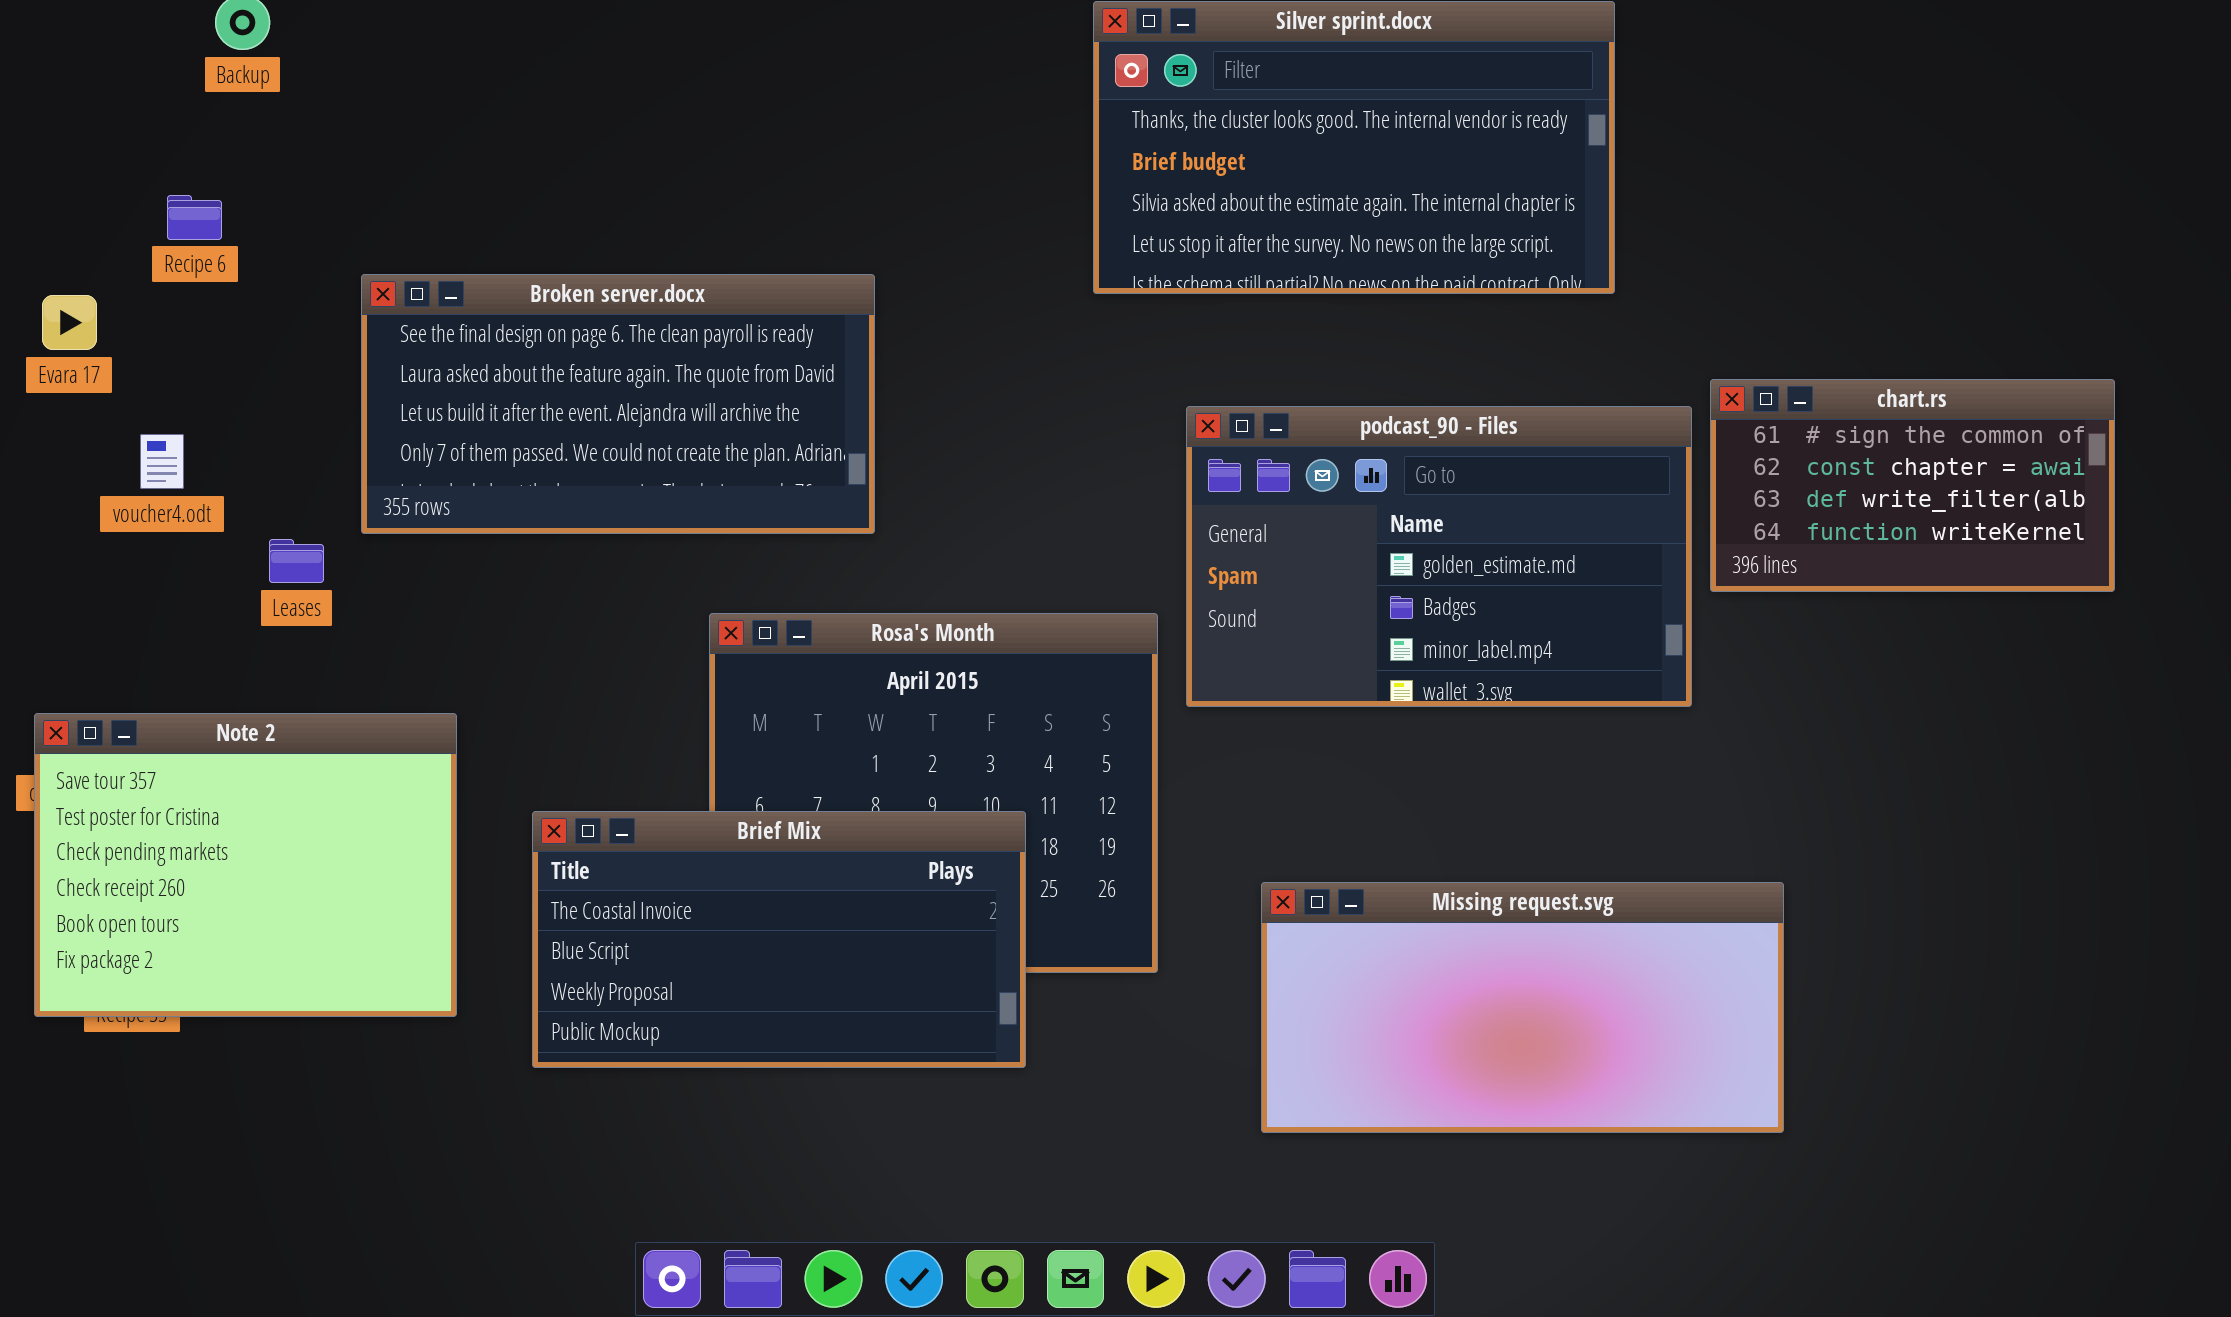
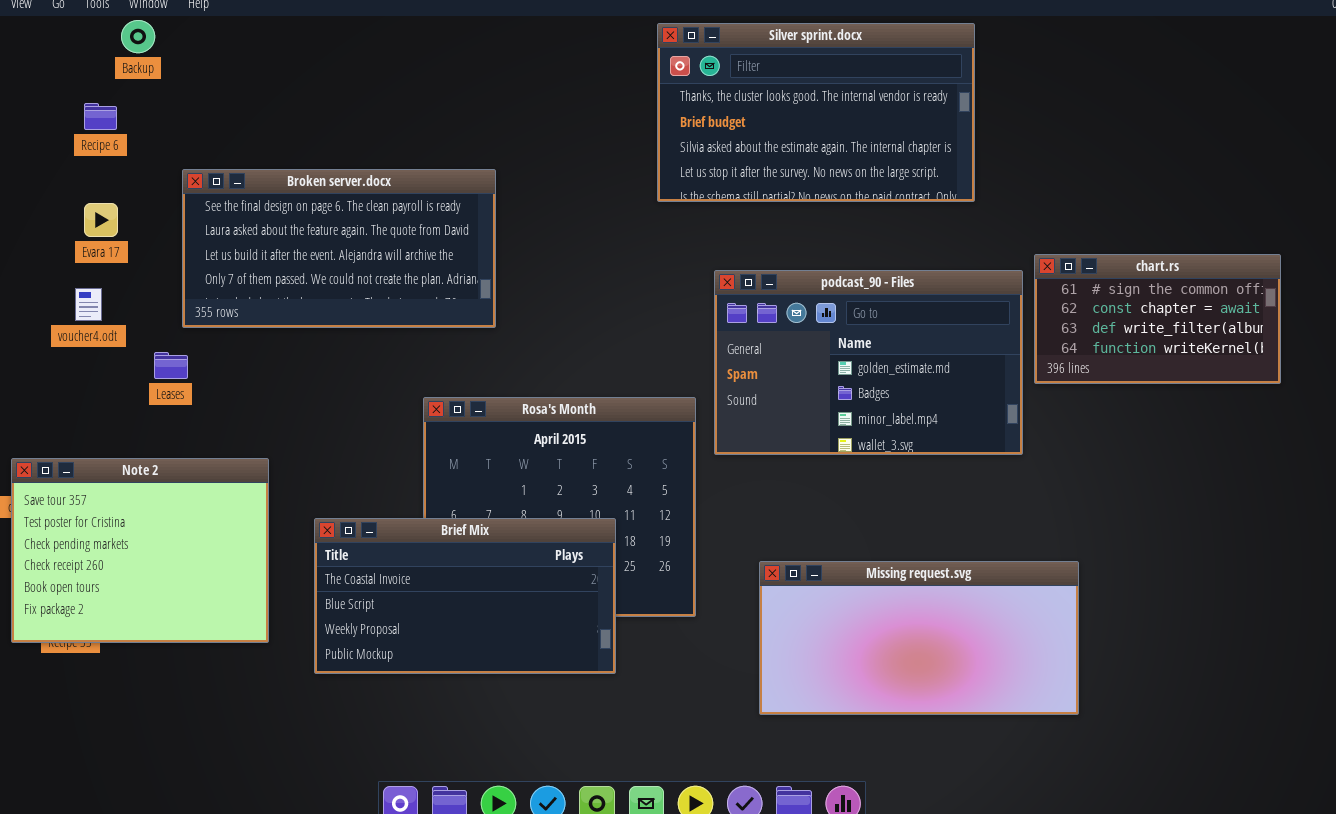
Recipe 6: [167,195,222,240] -> [84,103,117,130], moved
Broken server.docx: [361,274,875,534] -> [182,169,496,328], moved
Evara 17: [42,295,97,350] -> [84,203,118,237], moved

